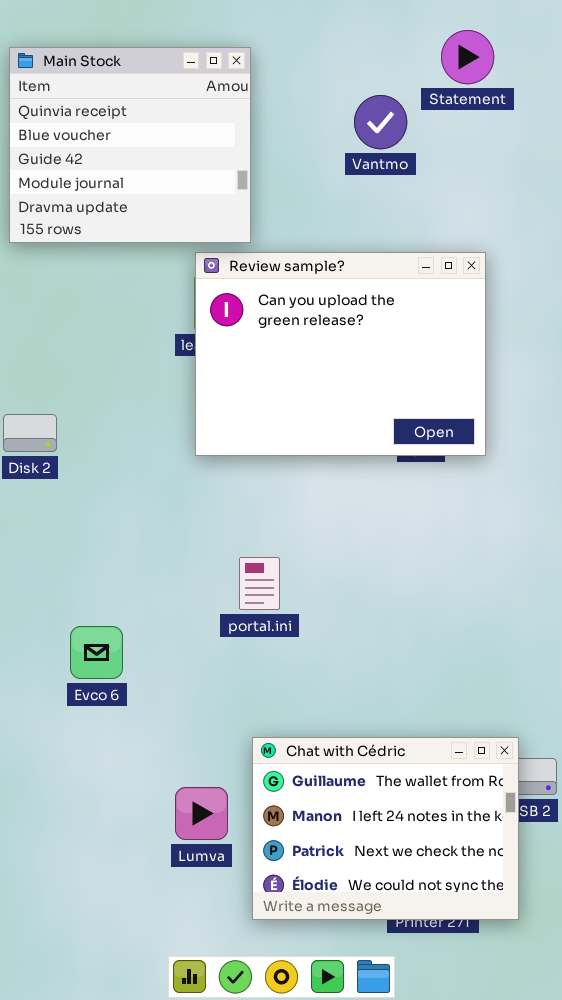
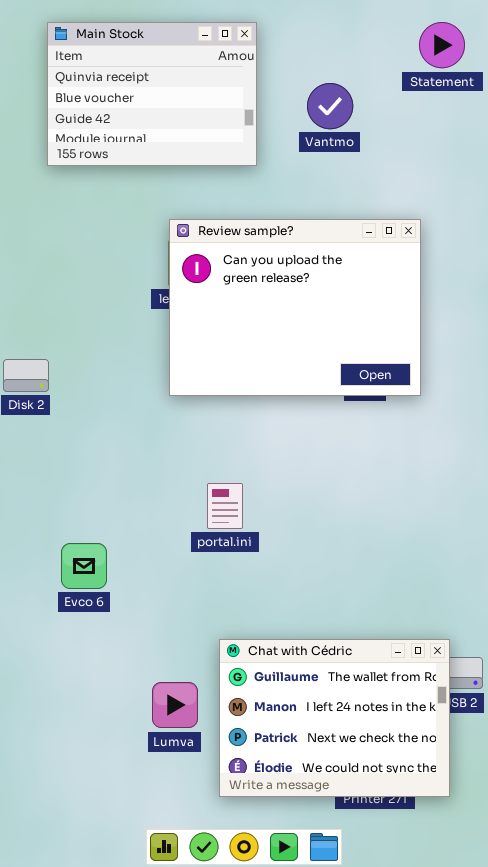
Statement: [441,30,494,84] -> [419,22,465,68], moved
Main Stock: [9,47,251,243] -> [47,22,257,166], moved, resized

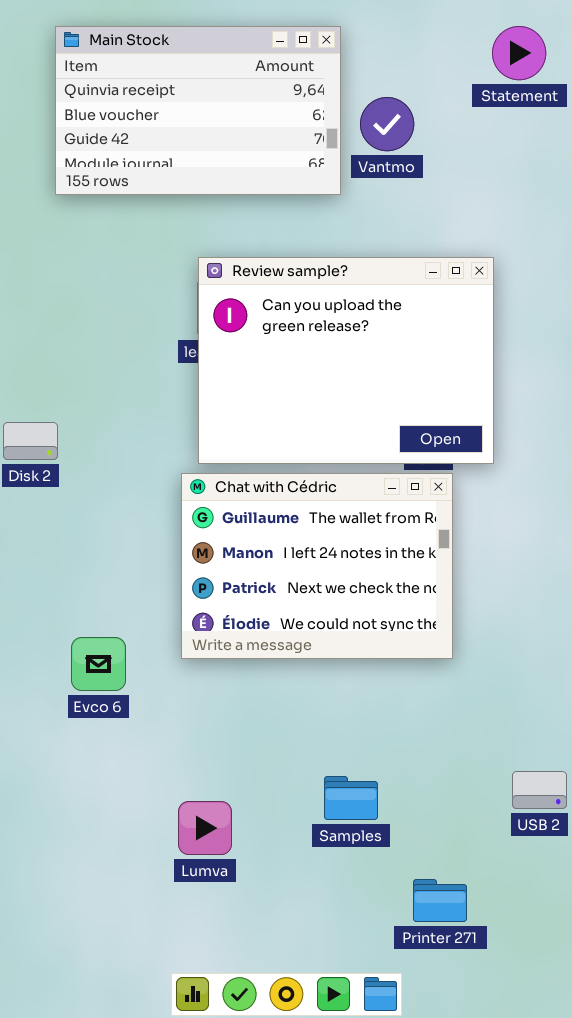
Main Stock: [47,22,257,166] -> [55,26,341,195], resized
Chat with Cédric: [219,639,450,797] -> [181,473,453,659], moved

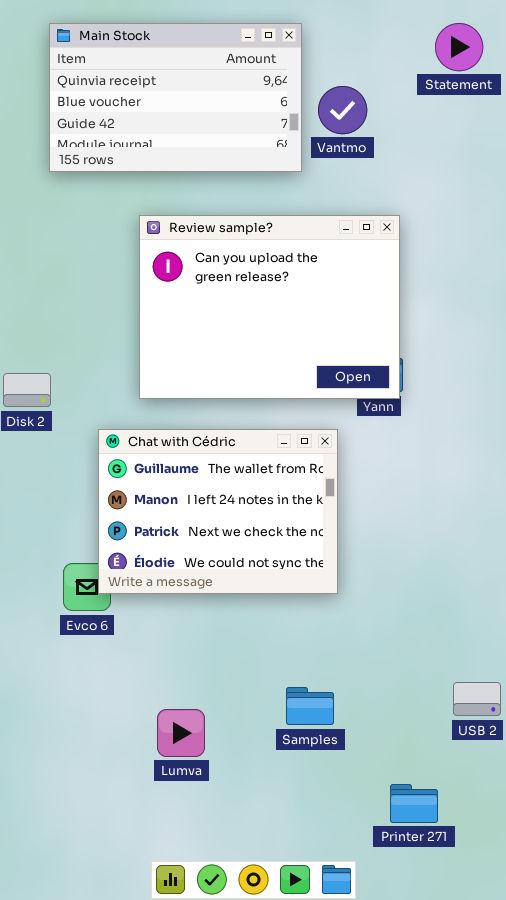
Review sample?: [198,257,494,464] -> [139,215,400,399], moved
Chat with Cédric: [181,473,453,659] -> [98,429,338,594], moved
Printer 271: [413,879,467,922] -> [390,784,438,823], moved

